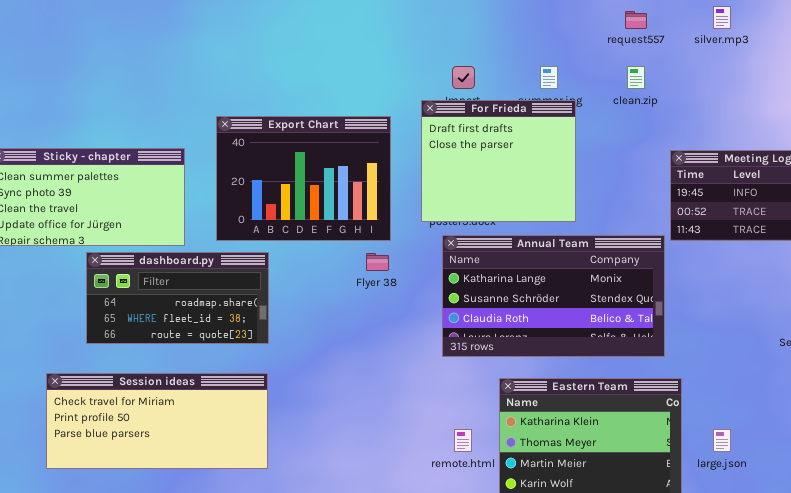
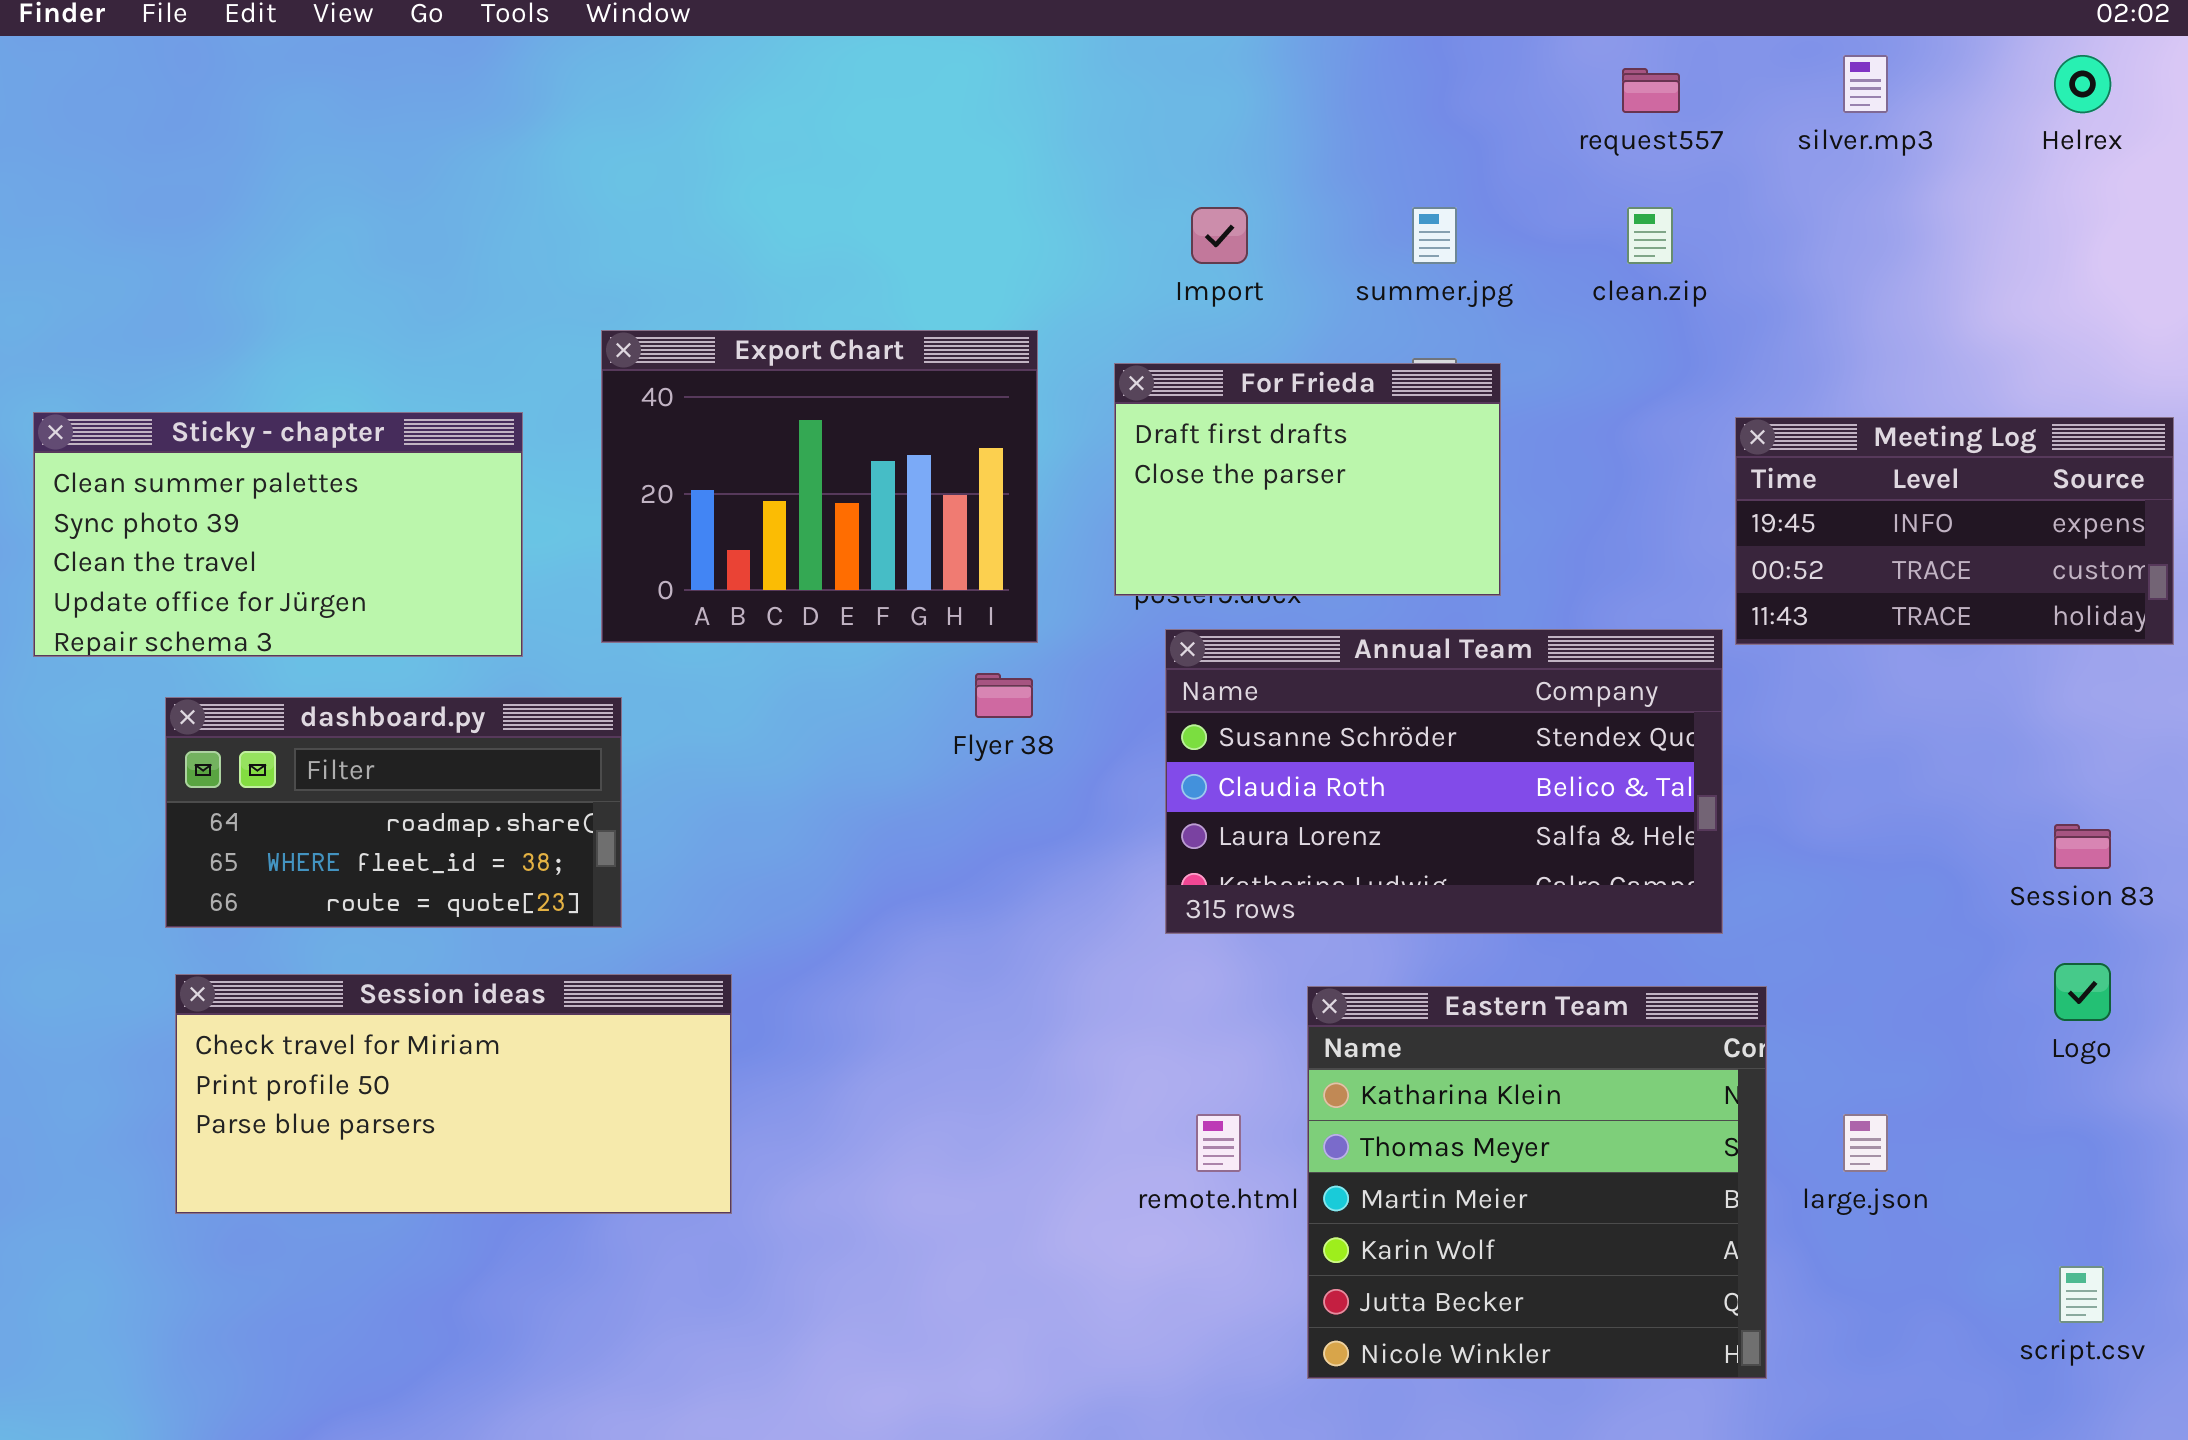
For Frieda: [421,100,576,222] -> [1114,363,1501,596], resized
Annual Team: [442,235,665,357] -> [1165,629,1723,934], scrolled down 1 row
dashboard.py: [86,252,269,344] -> [165,697,622,928], moved

